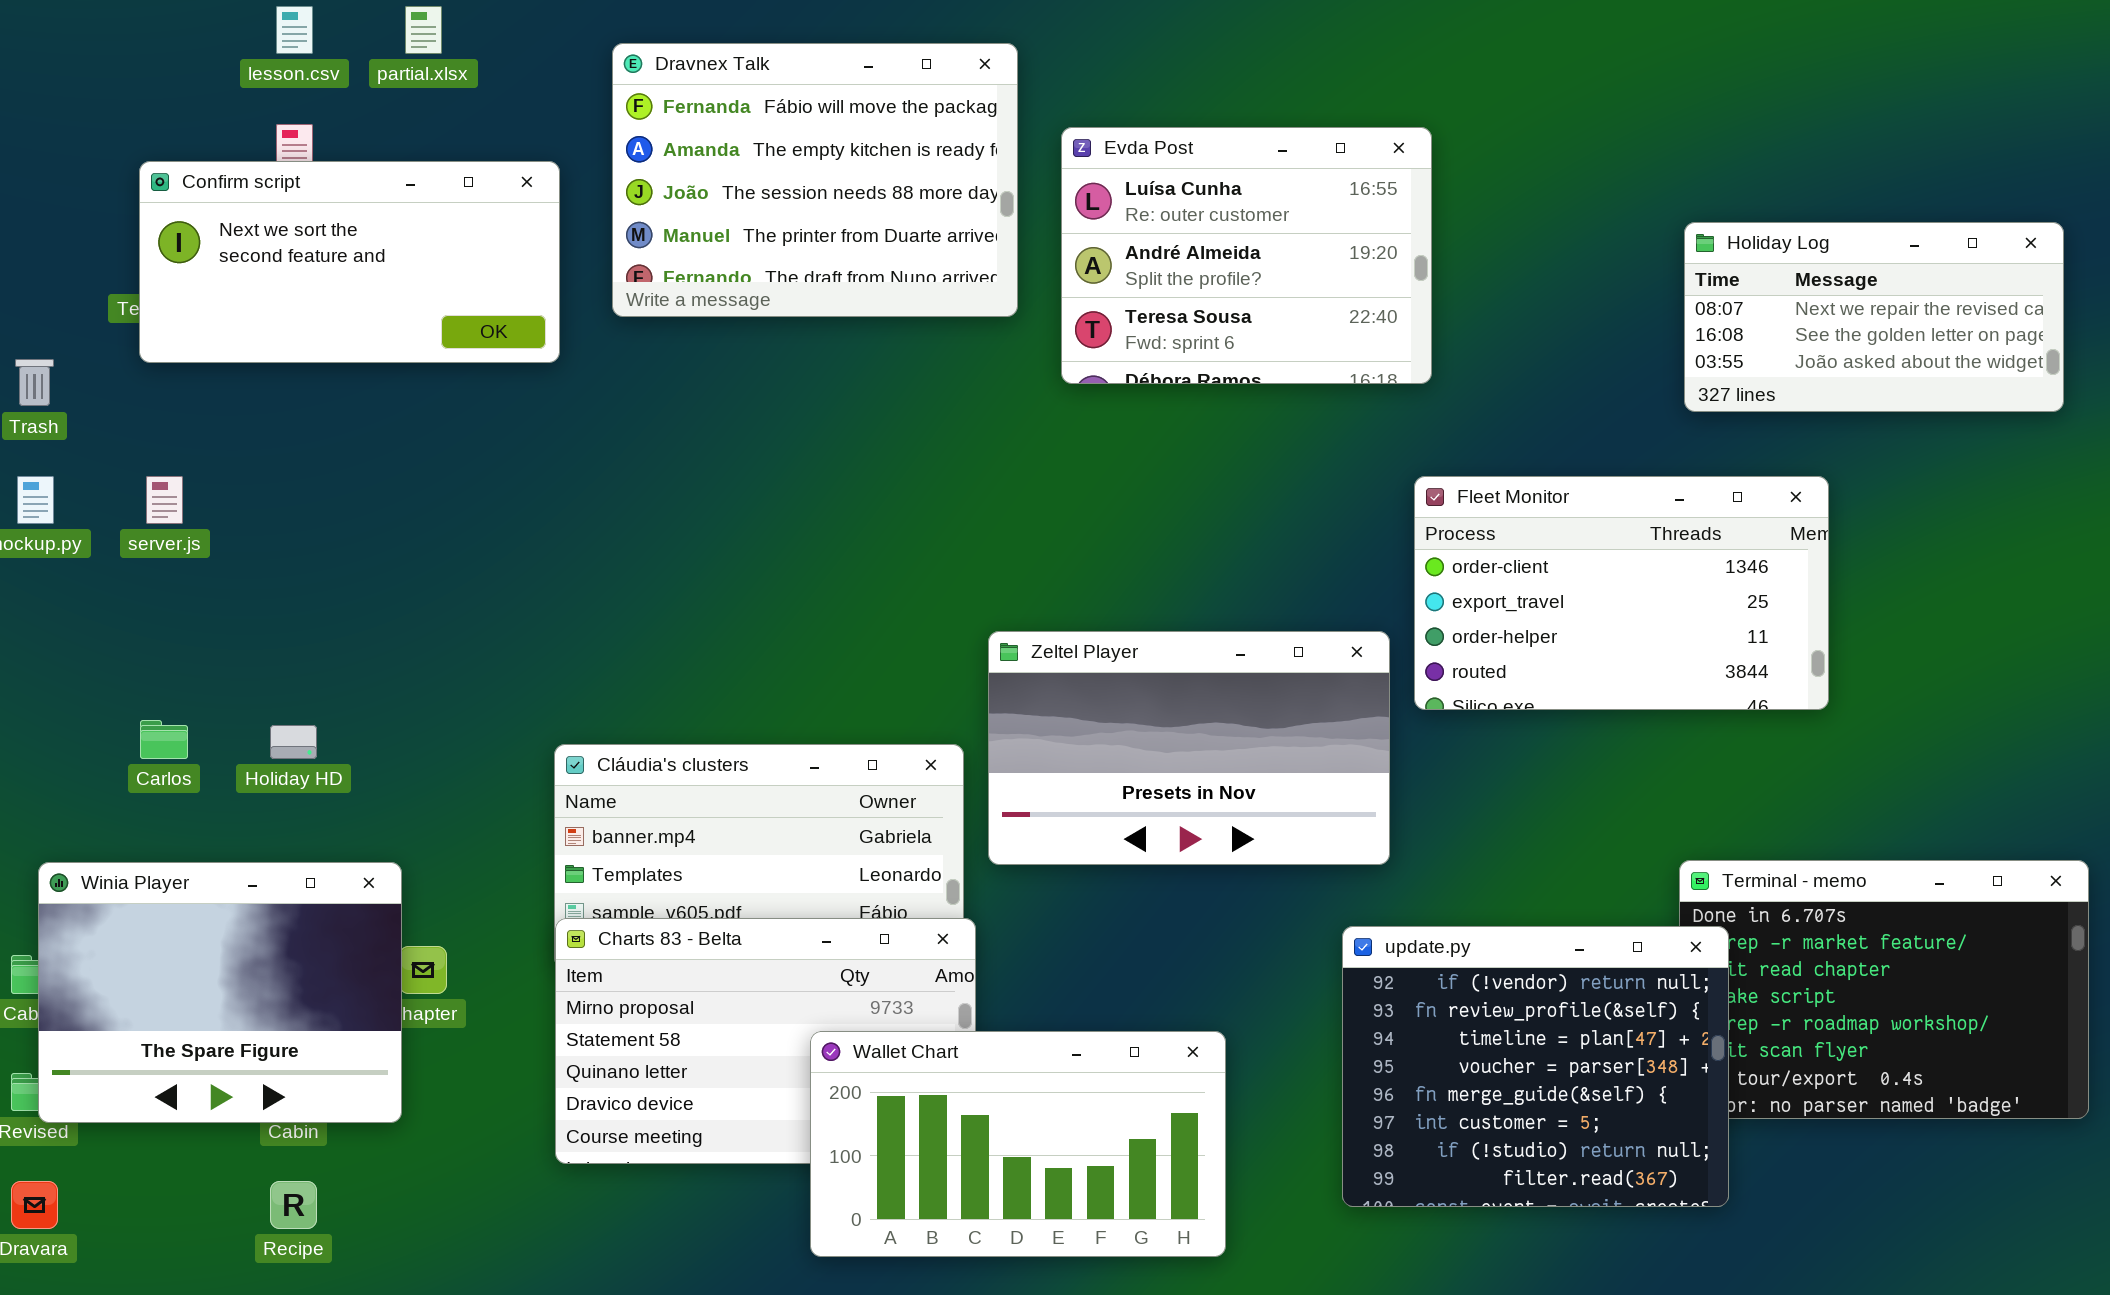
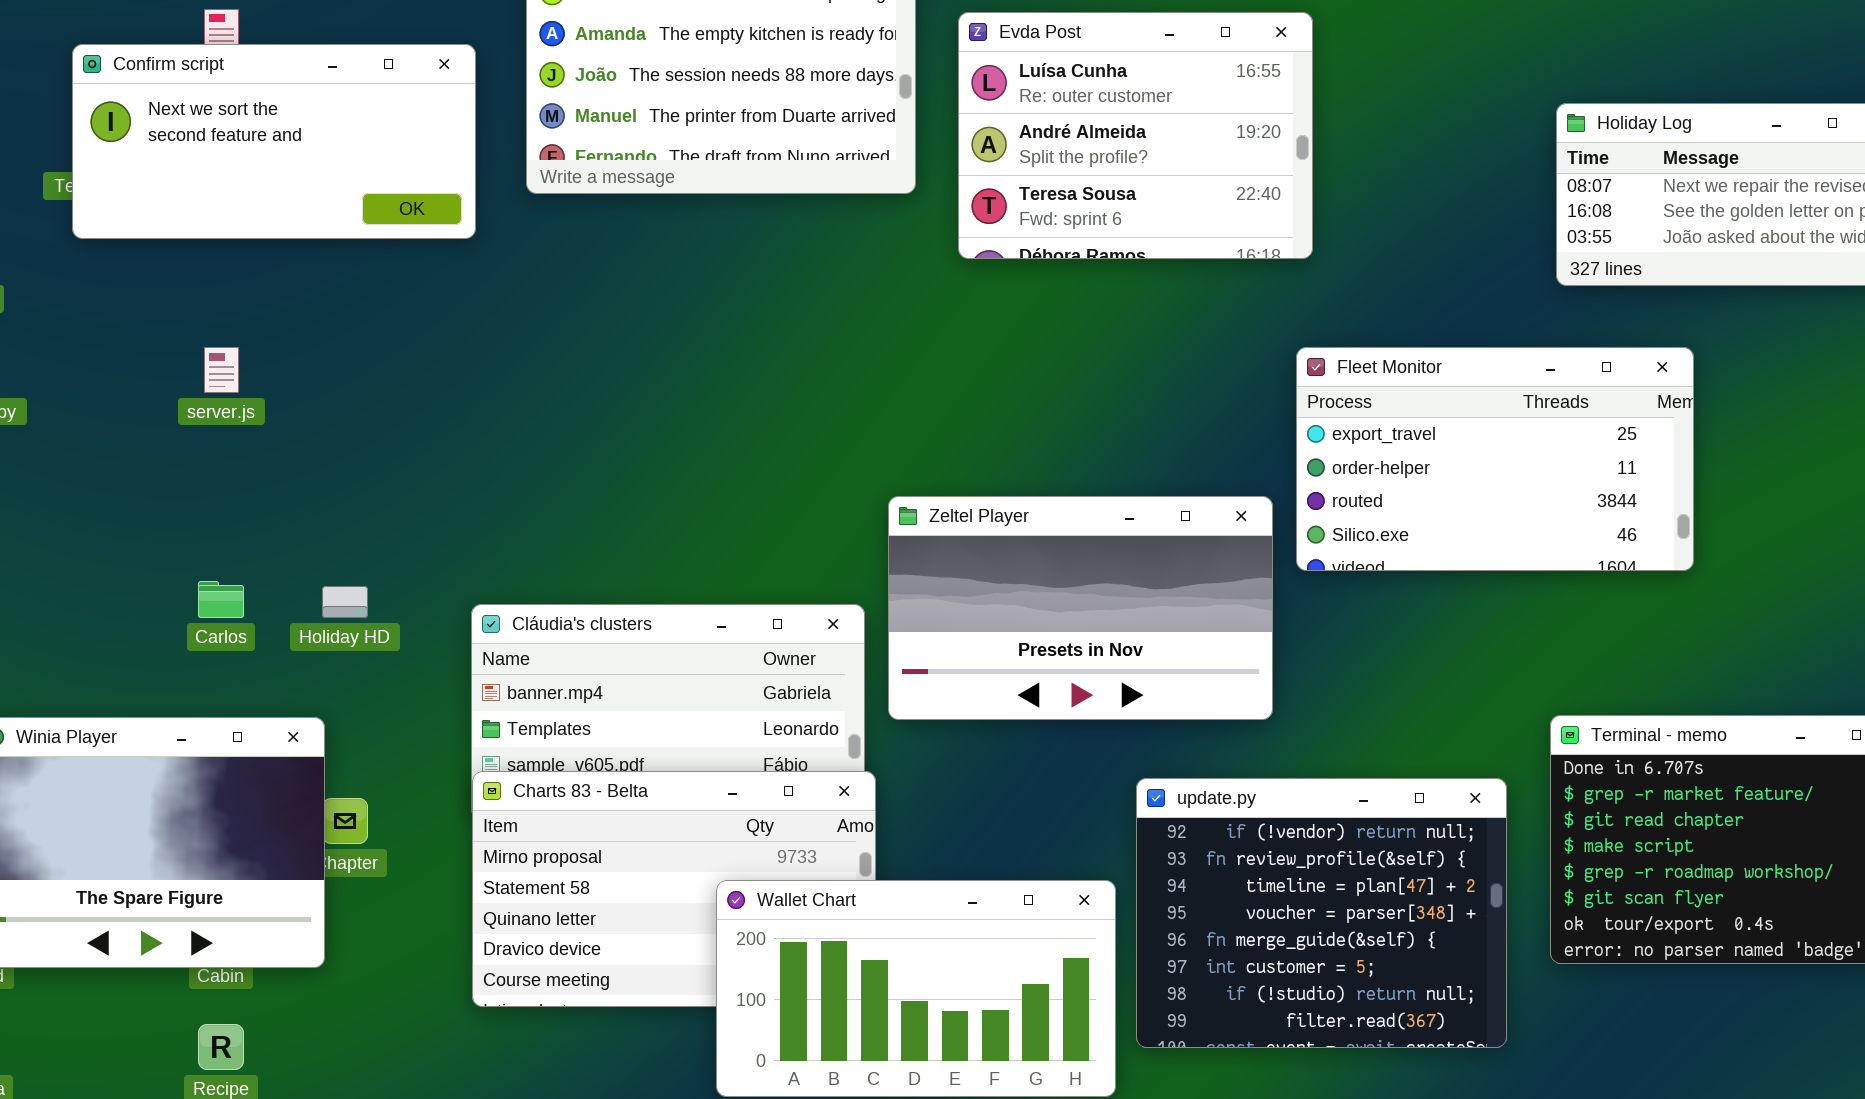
server.js: [146,476,183,524] -> [204,347,239,393], moved
Fleet Monitor: [1414,476,1829,710] -> [1296,347,1694,571], scrolled down 1 row
Carlos: [140,720,188,759] -> [198,581,244,618], moved
Holiday HD: [270,725,317,759] -> [322,586,368,618], moved
update.py: [1342,926,1729,1207] -> [1136,778,1507,1048], moved

